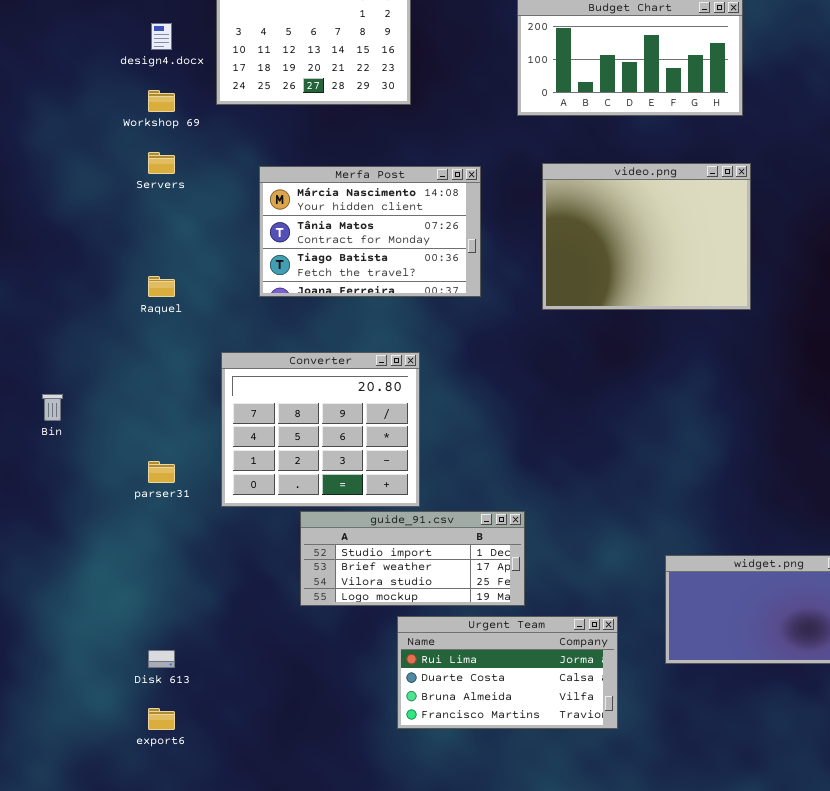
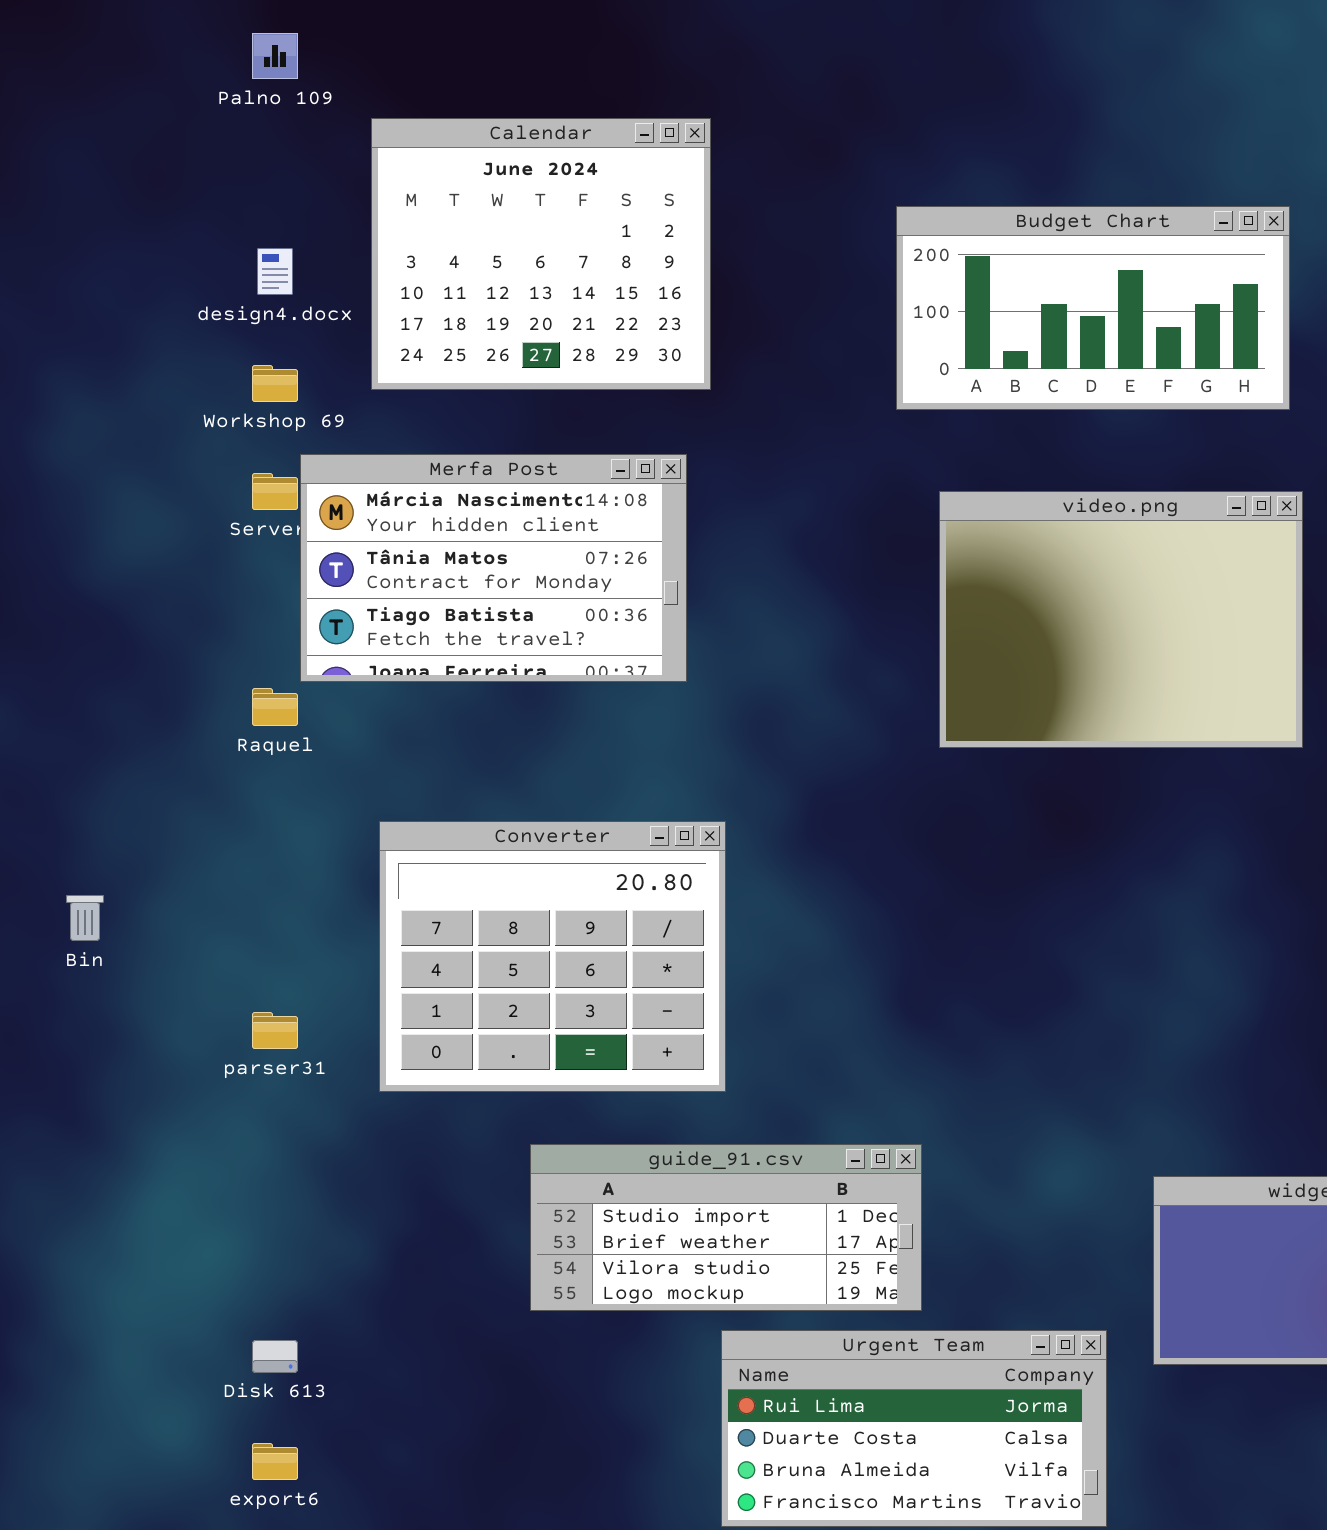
Merfa Post: [259,166,481,297] -> [300,454,687,682], moved
guide_91.csv: [300,511,525,606] -> [530,1144,922,1311], moved
Urgent Team: [397,616,618,729] -> [721,1330,1107,1527], moved

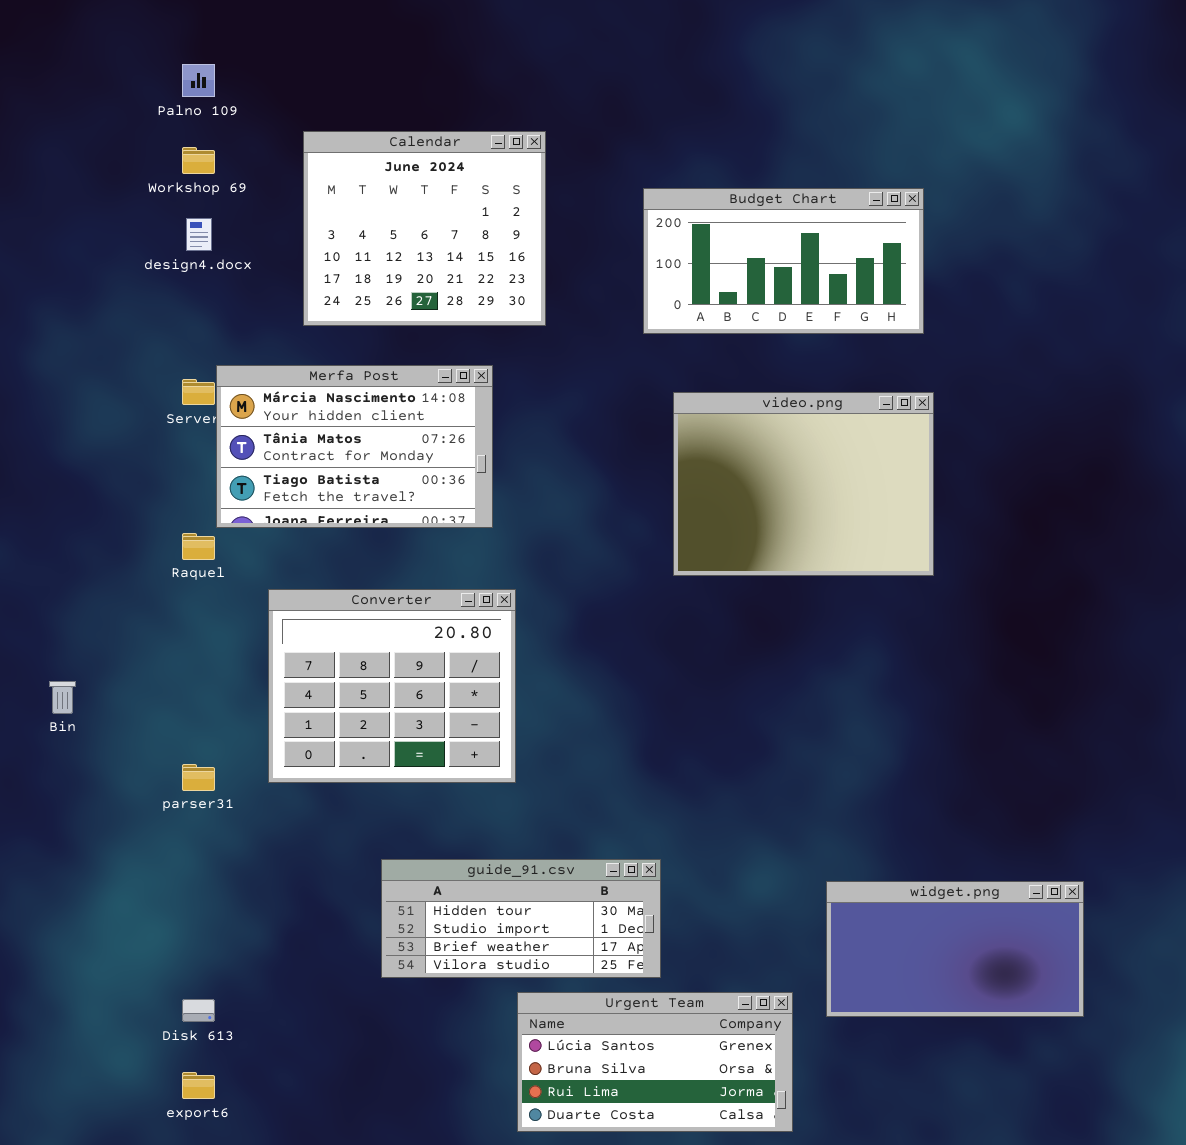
Calendar: [371,118,711,390] -> [303,131,546,326], moved
Workshop 69: [252,365,298,402] -> [182,147,215,174], moved
Converter: [379,821,726,1092] -> [268,589,516,783], moved
guide_91.csv: [530,1144,922,1311] -> [381,859,661,978], scrolled up 1 row
Urgent Team: [721,1330,1107,1527] -> [517,992,793,1132], scrolled up 2 rows

